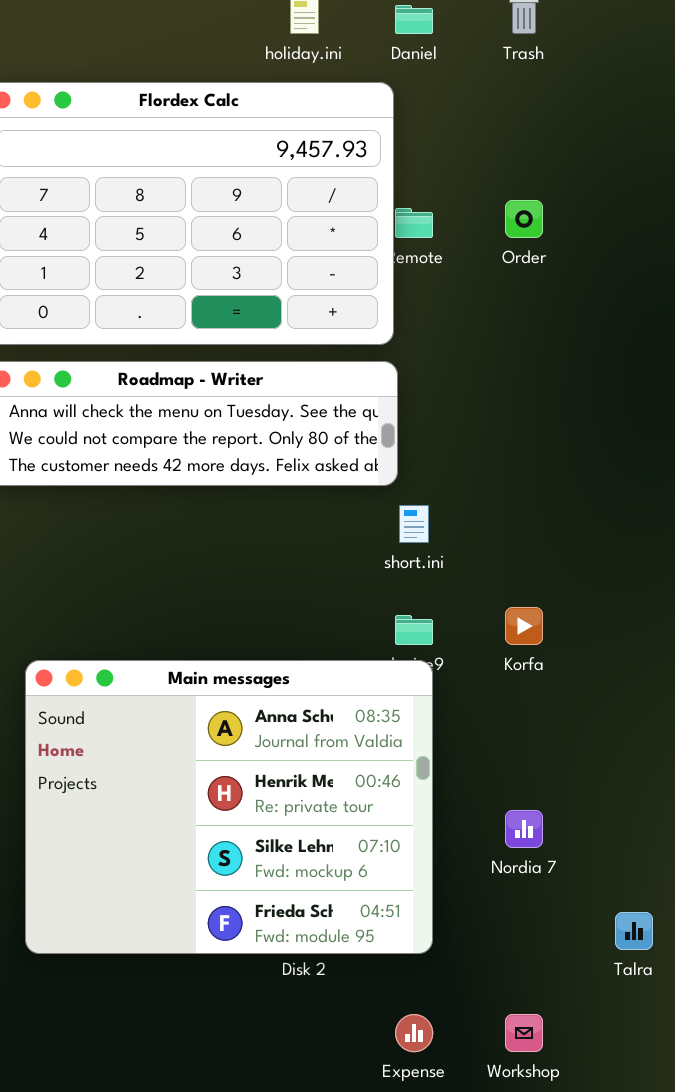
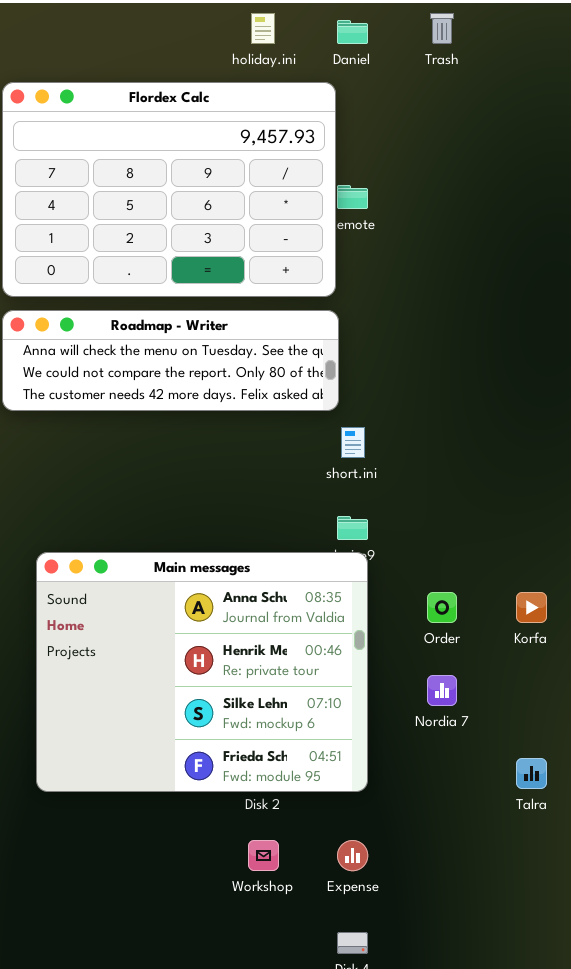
Order: [505,200,543,238] -> [427,592,457,623], moved
Korfa: [505,607,543,645] -> [516,592,547,623], moved
Workshop: [505,1014,543,1052] -> [248,840,279,871], moved

